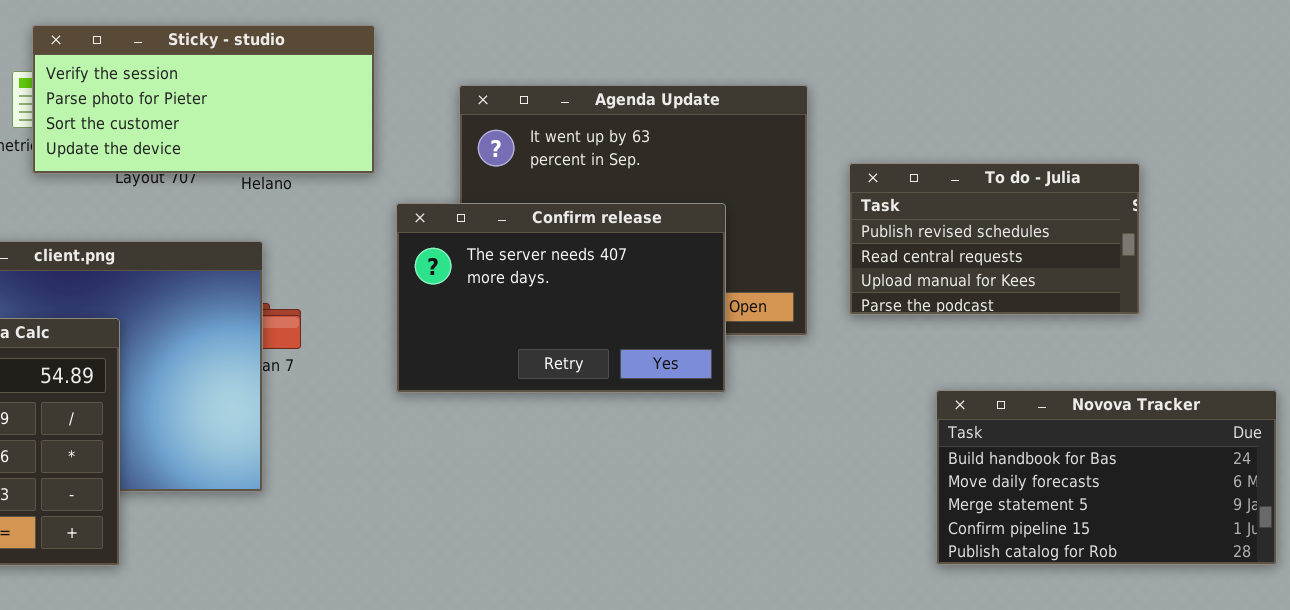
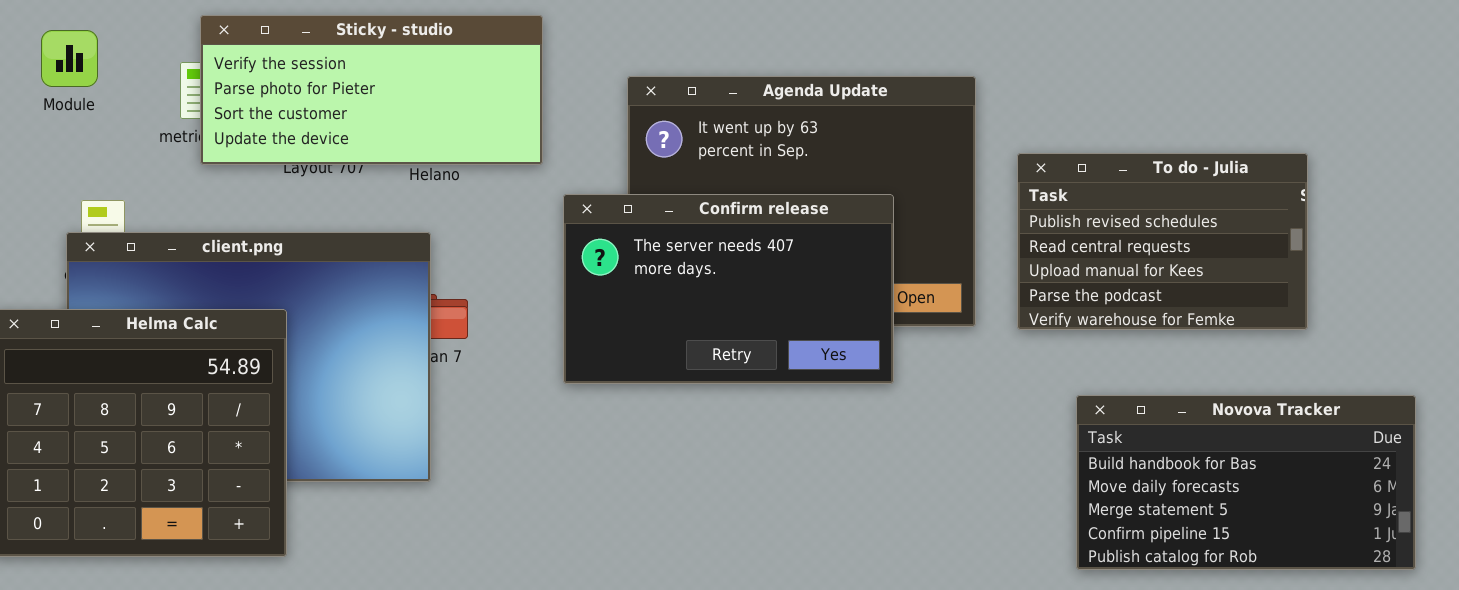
To do - Julia: [849,163,1140,315] -> [1017,153,1308,330], resized
Novova Tracker: [936,390,1277,565] -> [1076,395,1416,570], moved

